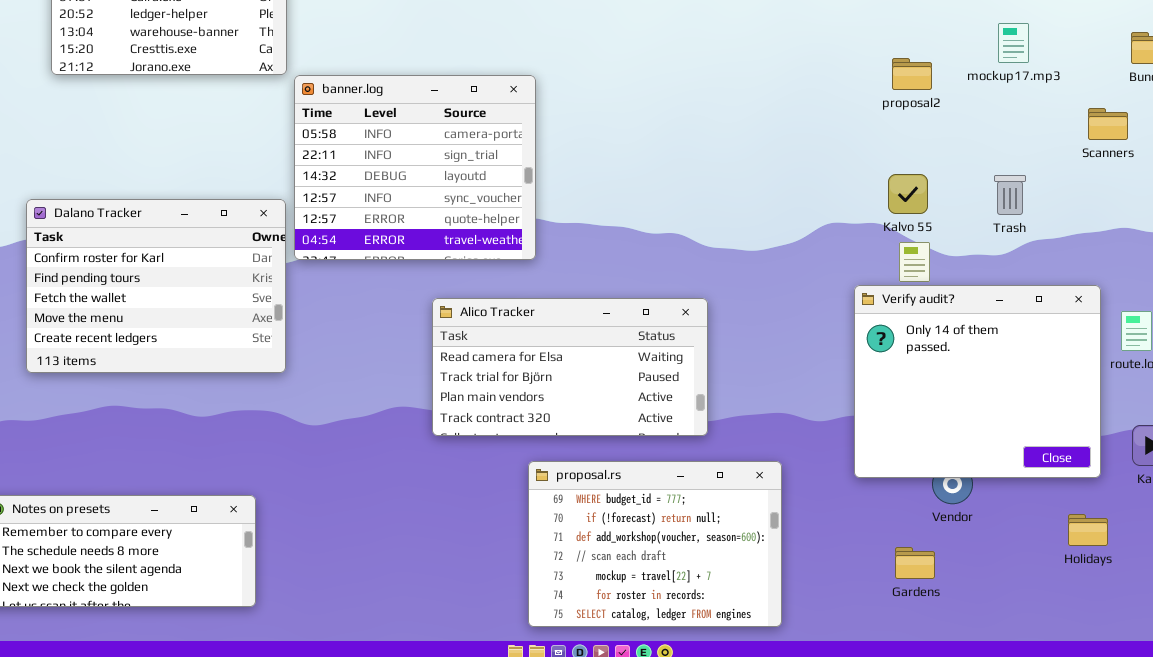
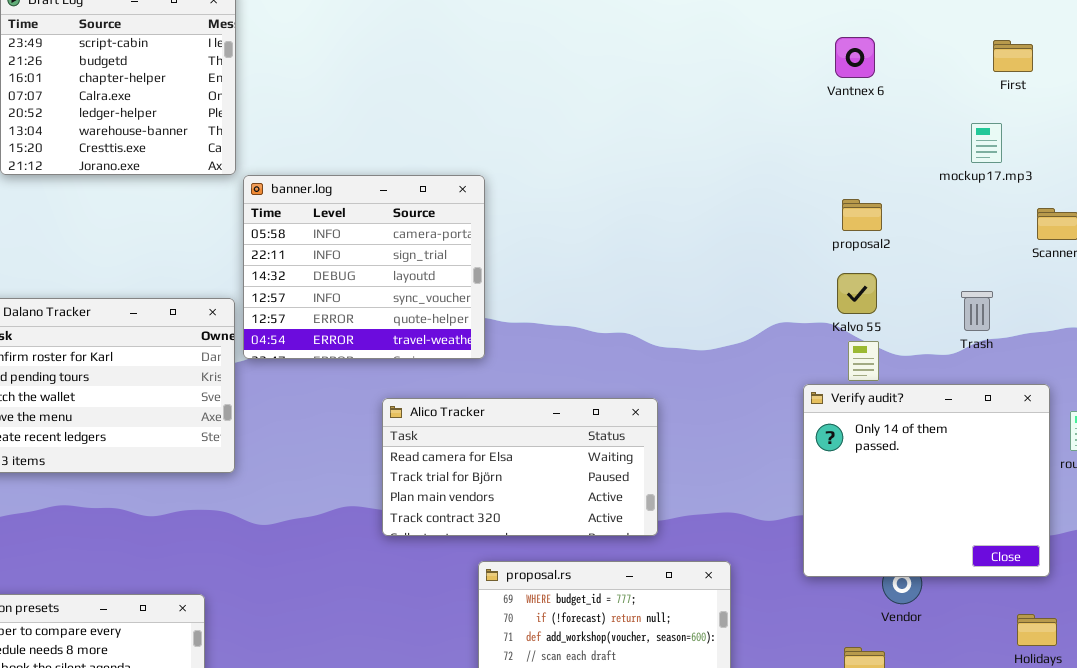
mockup17.mp3: [998,23,1029,63] -> [971,123,1002,163], moved
proposal2: [892,58,932,90] -> [842,199,882,231], moved
Trash: [994,175,1026,215] -> [961,291,993,331], moved

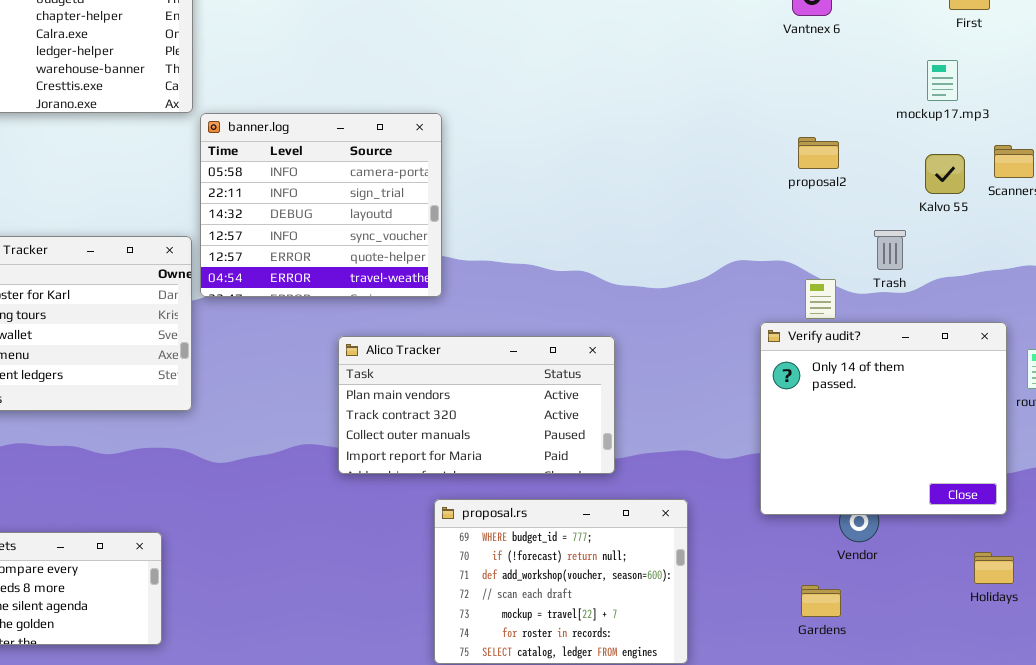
Kalvo 55: [837,273,877,314] -> [925,154,965,194], moved
Trash: [961,291,993,331] -> [874,230,906,270], moved
Alico Tracker: [382,398,658,536] -> [338,336,615,474], scrolled down 2 rows

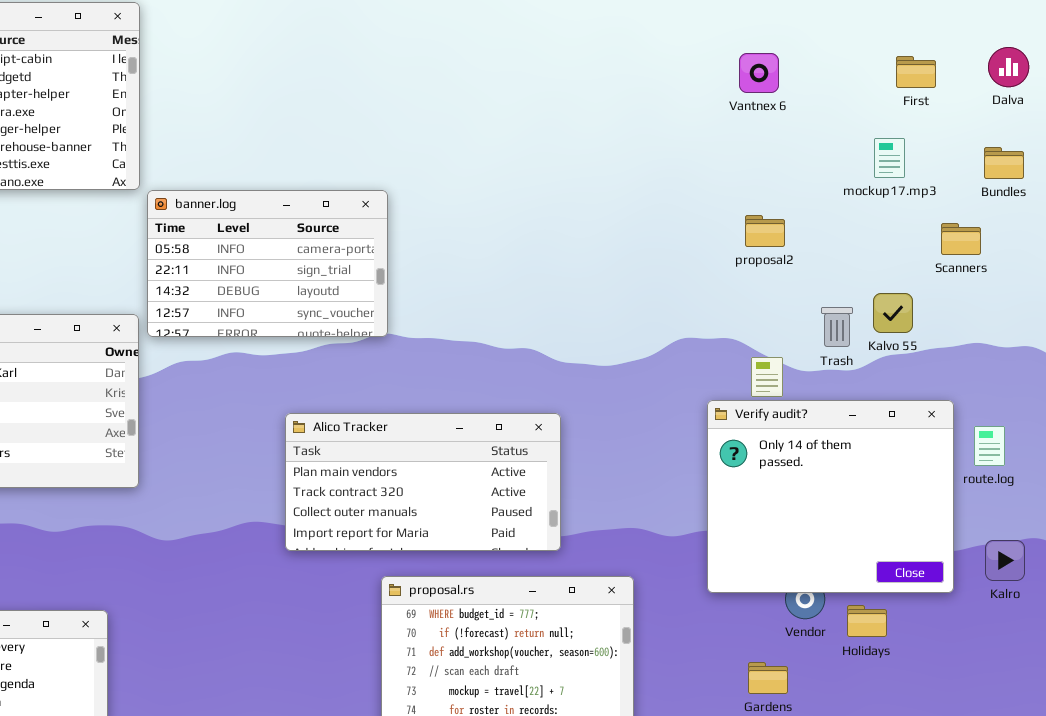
banner.log: [200,113,442,297] -> [147,190,388,337], resized
Kalvo 55: [925,154,965,194] -> [873,293,913,333], moved
Holidays: [974,552,1014,584] -> [847,605,887,637], moved

